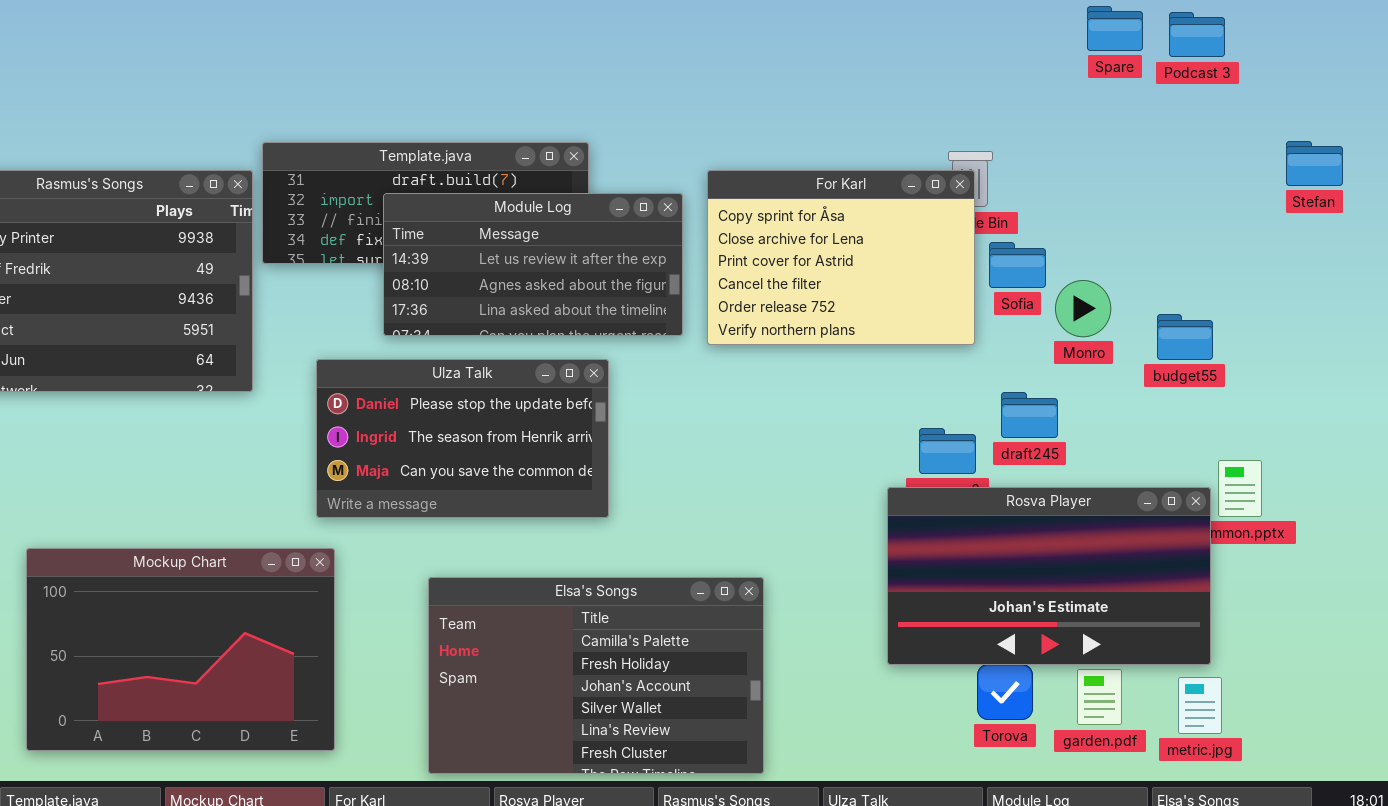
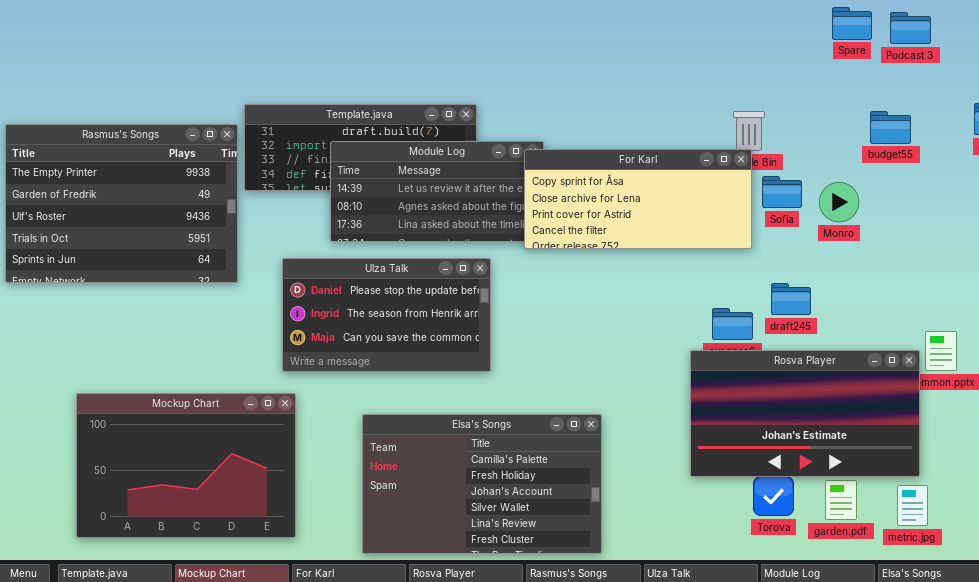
For Karl: [707,170,975,345] -> [524,149,752,249], resized
Monro: [1055,280,1111,337] -> [819,182,859,222], moved
budget55: [1157,314,1213,360] -> [870,111,911,144], moved

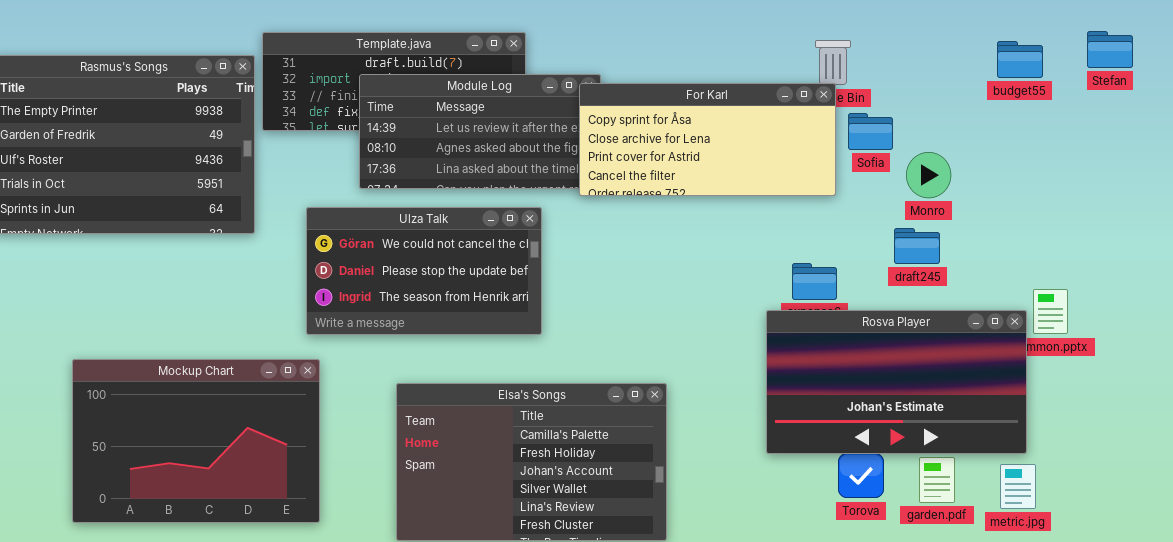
budget55: [870,111,911,144] -> [997,41,1043,78], moved
Monro: [819,182,859,222] -> [906,152,951,198], moved
Ulza Talk: [282,258,491,372] -> [306,207,542,335], scrolled up 1 row
draft245: [771,283,811,315] -> [894,228,940,264], moved

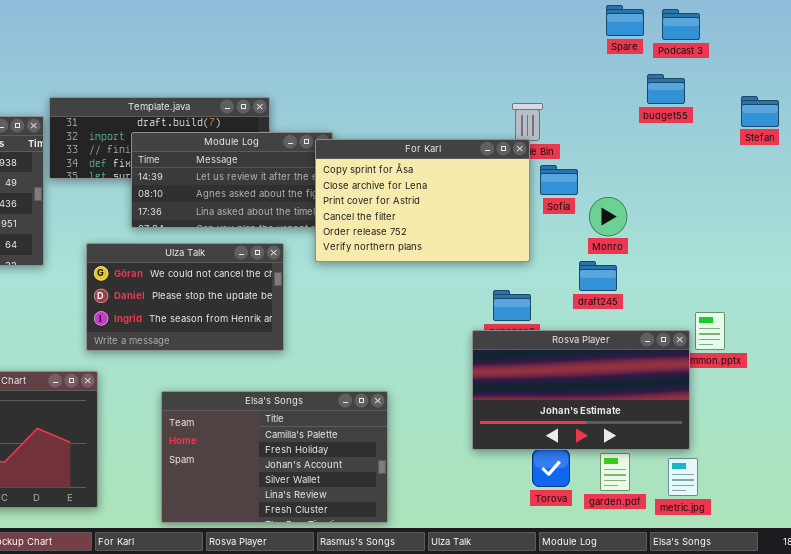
budget55: [997,41,1043,78] -> [647,74,685,104], moved
For Karl: [579,83,836,196] -> [315,139,530,262], resized

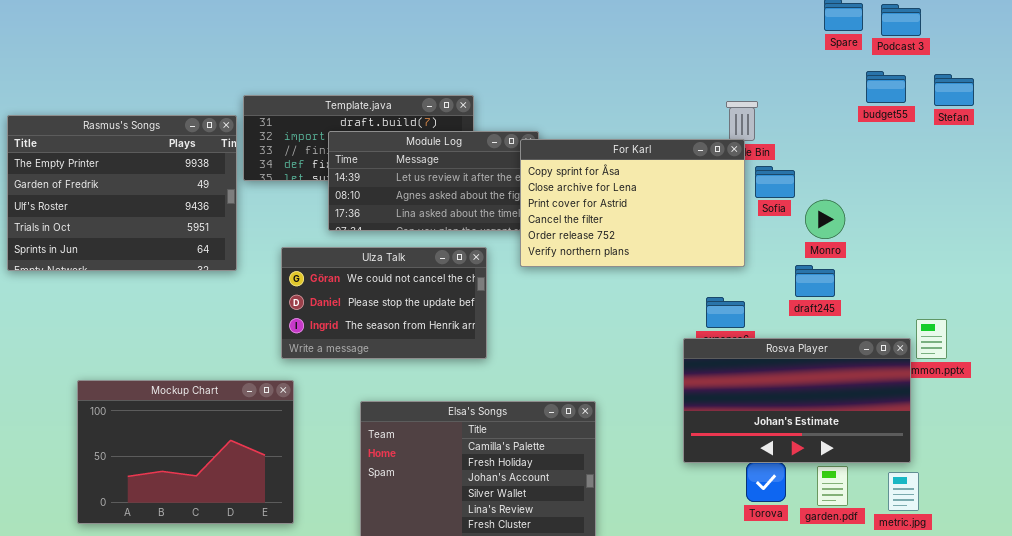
Stefan: [741,96,779,127] -> [934,74,974,106], moved

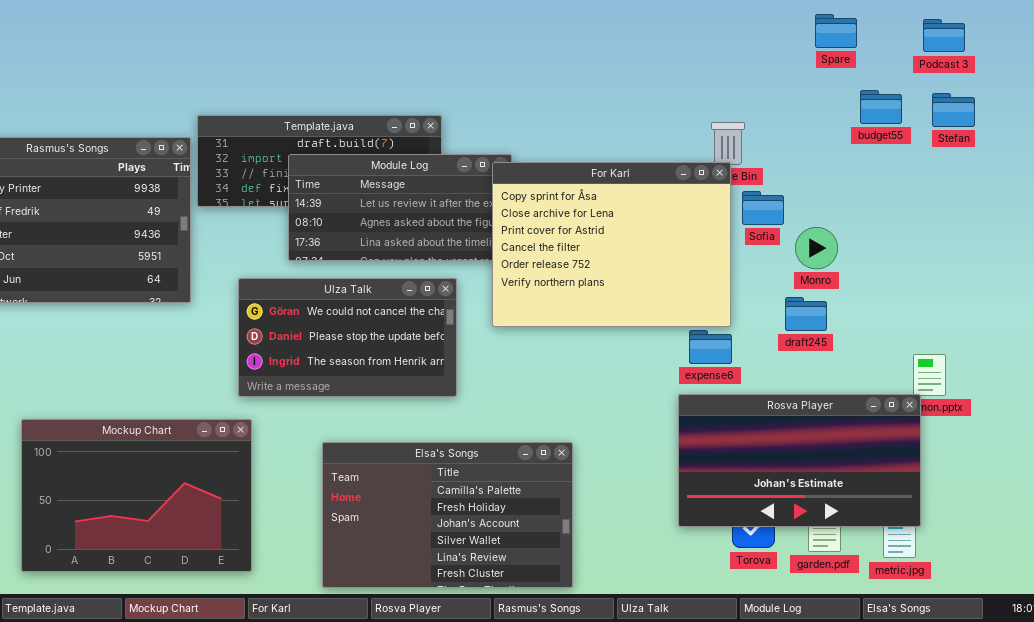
Podcast 3: [881,4,921,36] -> [923,19,965,52], moved
For Karl: [520,139,745,267] -> [492,162,731,327], resized
Rosva Player: [683,338,911,463] -> [678,394,921,527], moved

